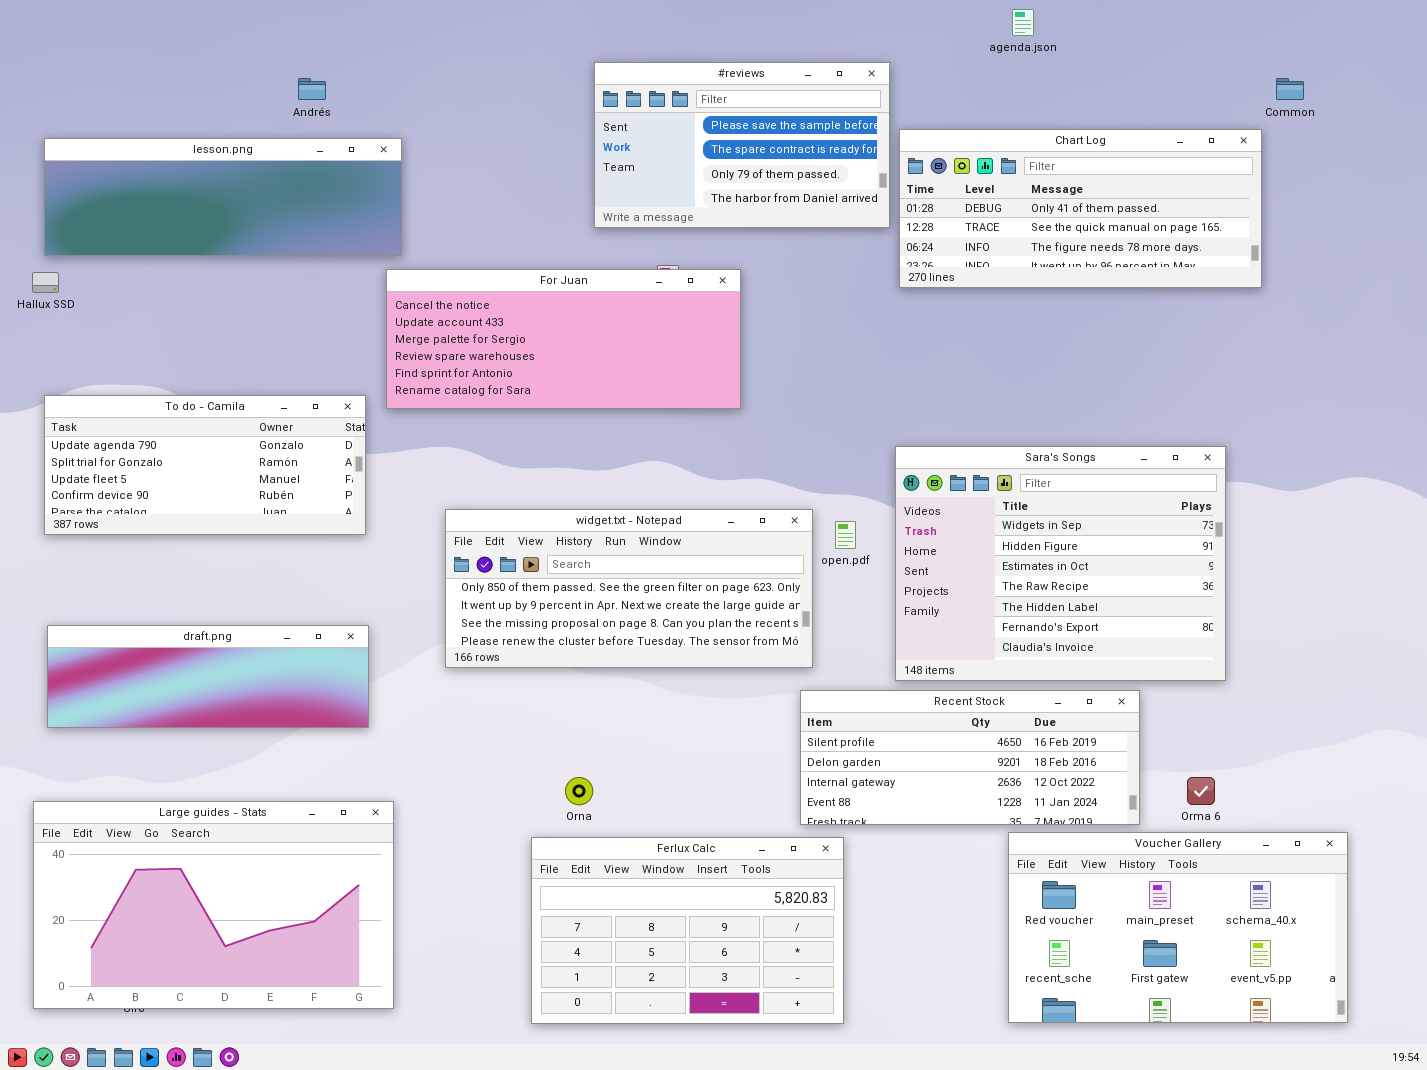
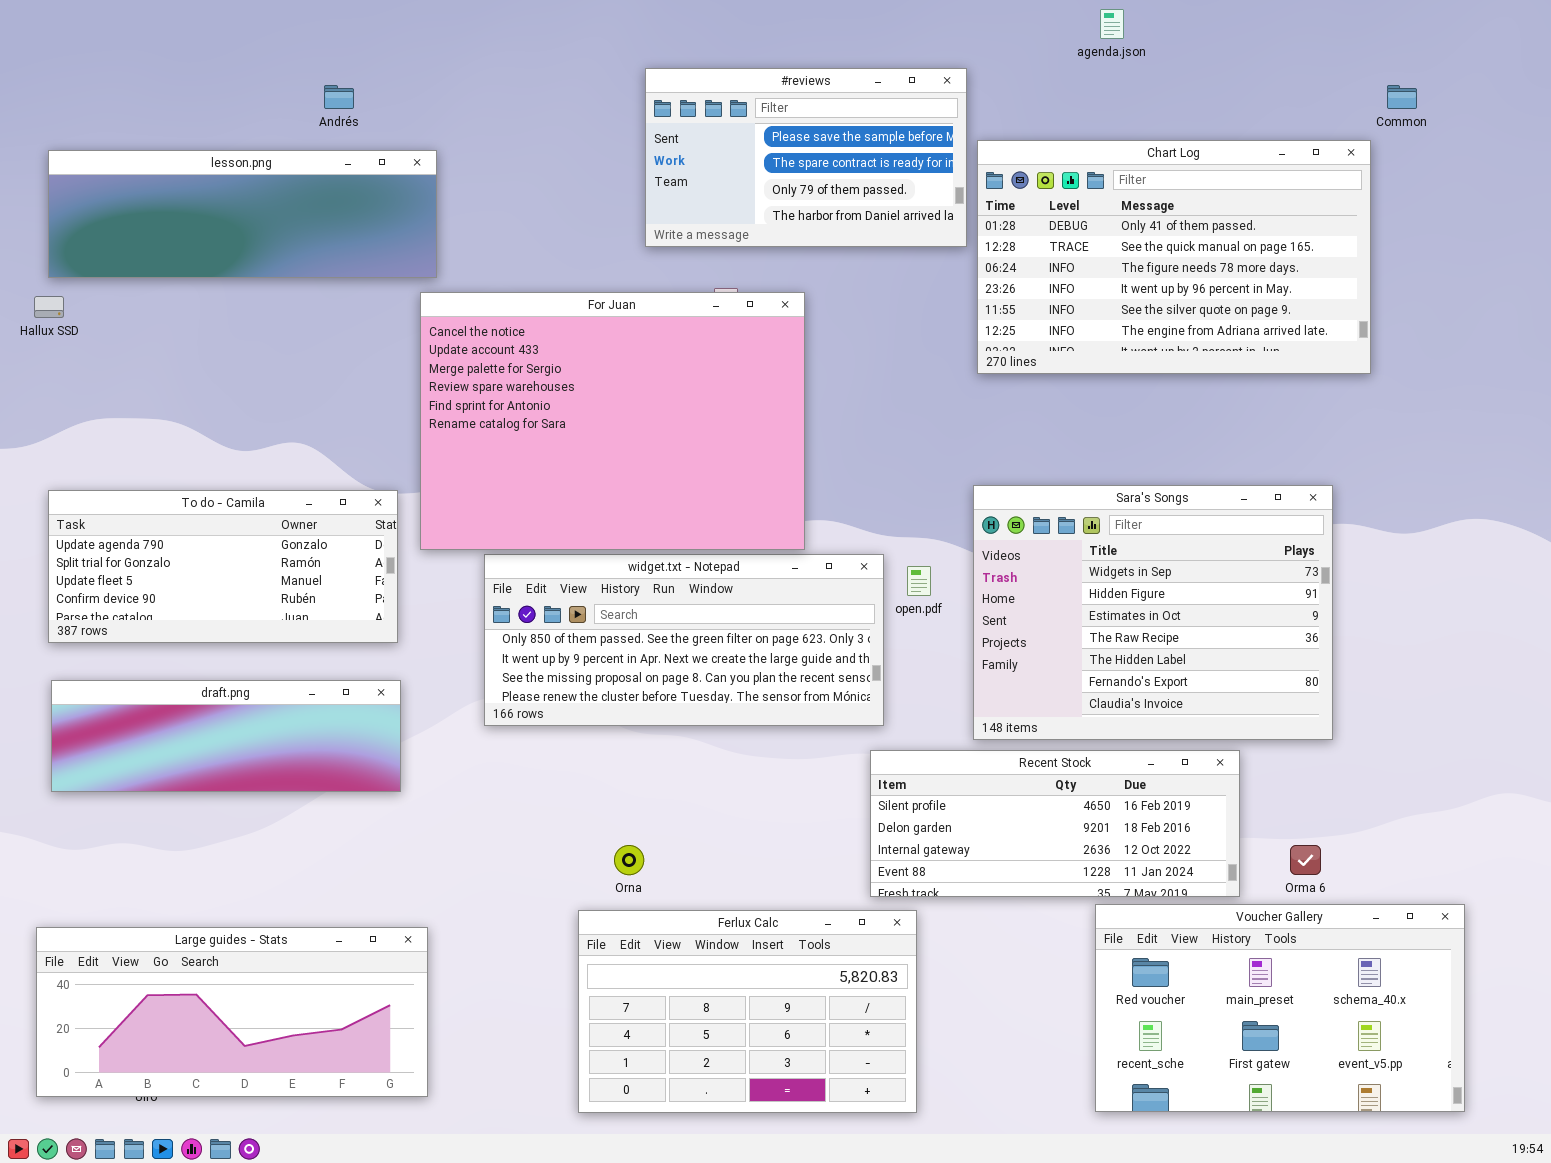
Chart Log: [899,129,1262,288] -> [977,140,1371,374], resized
For Juan: [386,269,741,409] -> [420,292,805,550], resized
To do - Camila: [44,395,366,535] -> [48,490,398,643], moved
Large guides - Stats: [33,801,394,1009] -> [36,927,428,1097], resized

